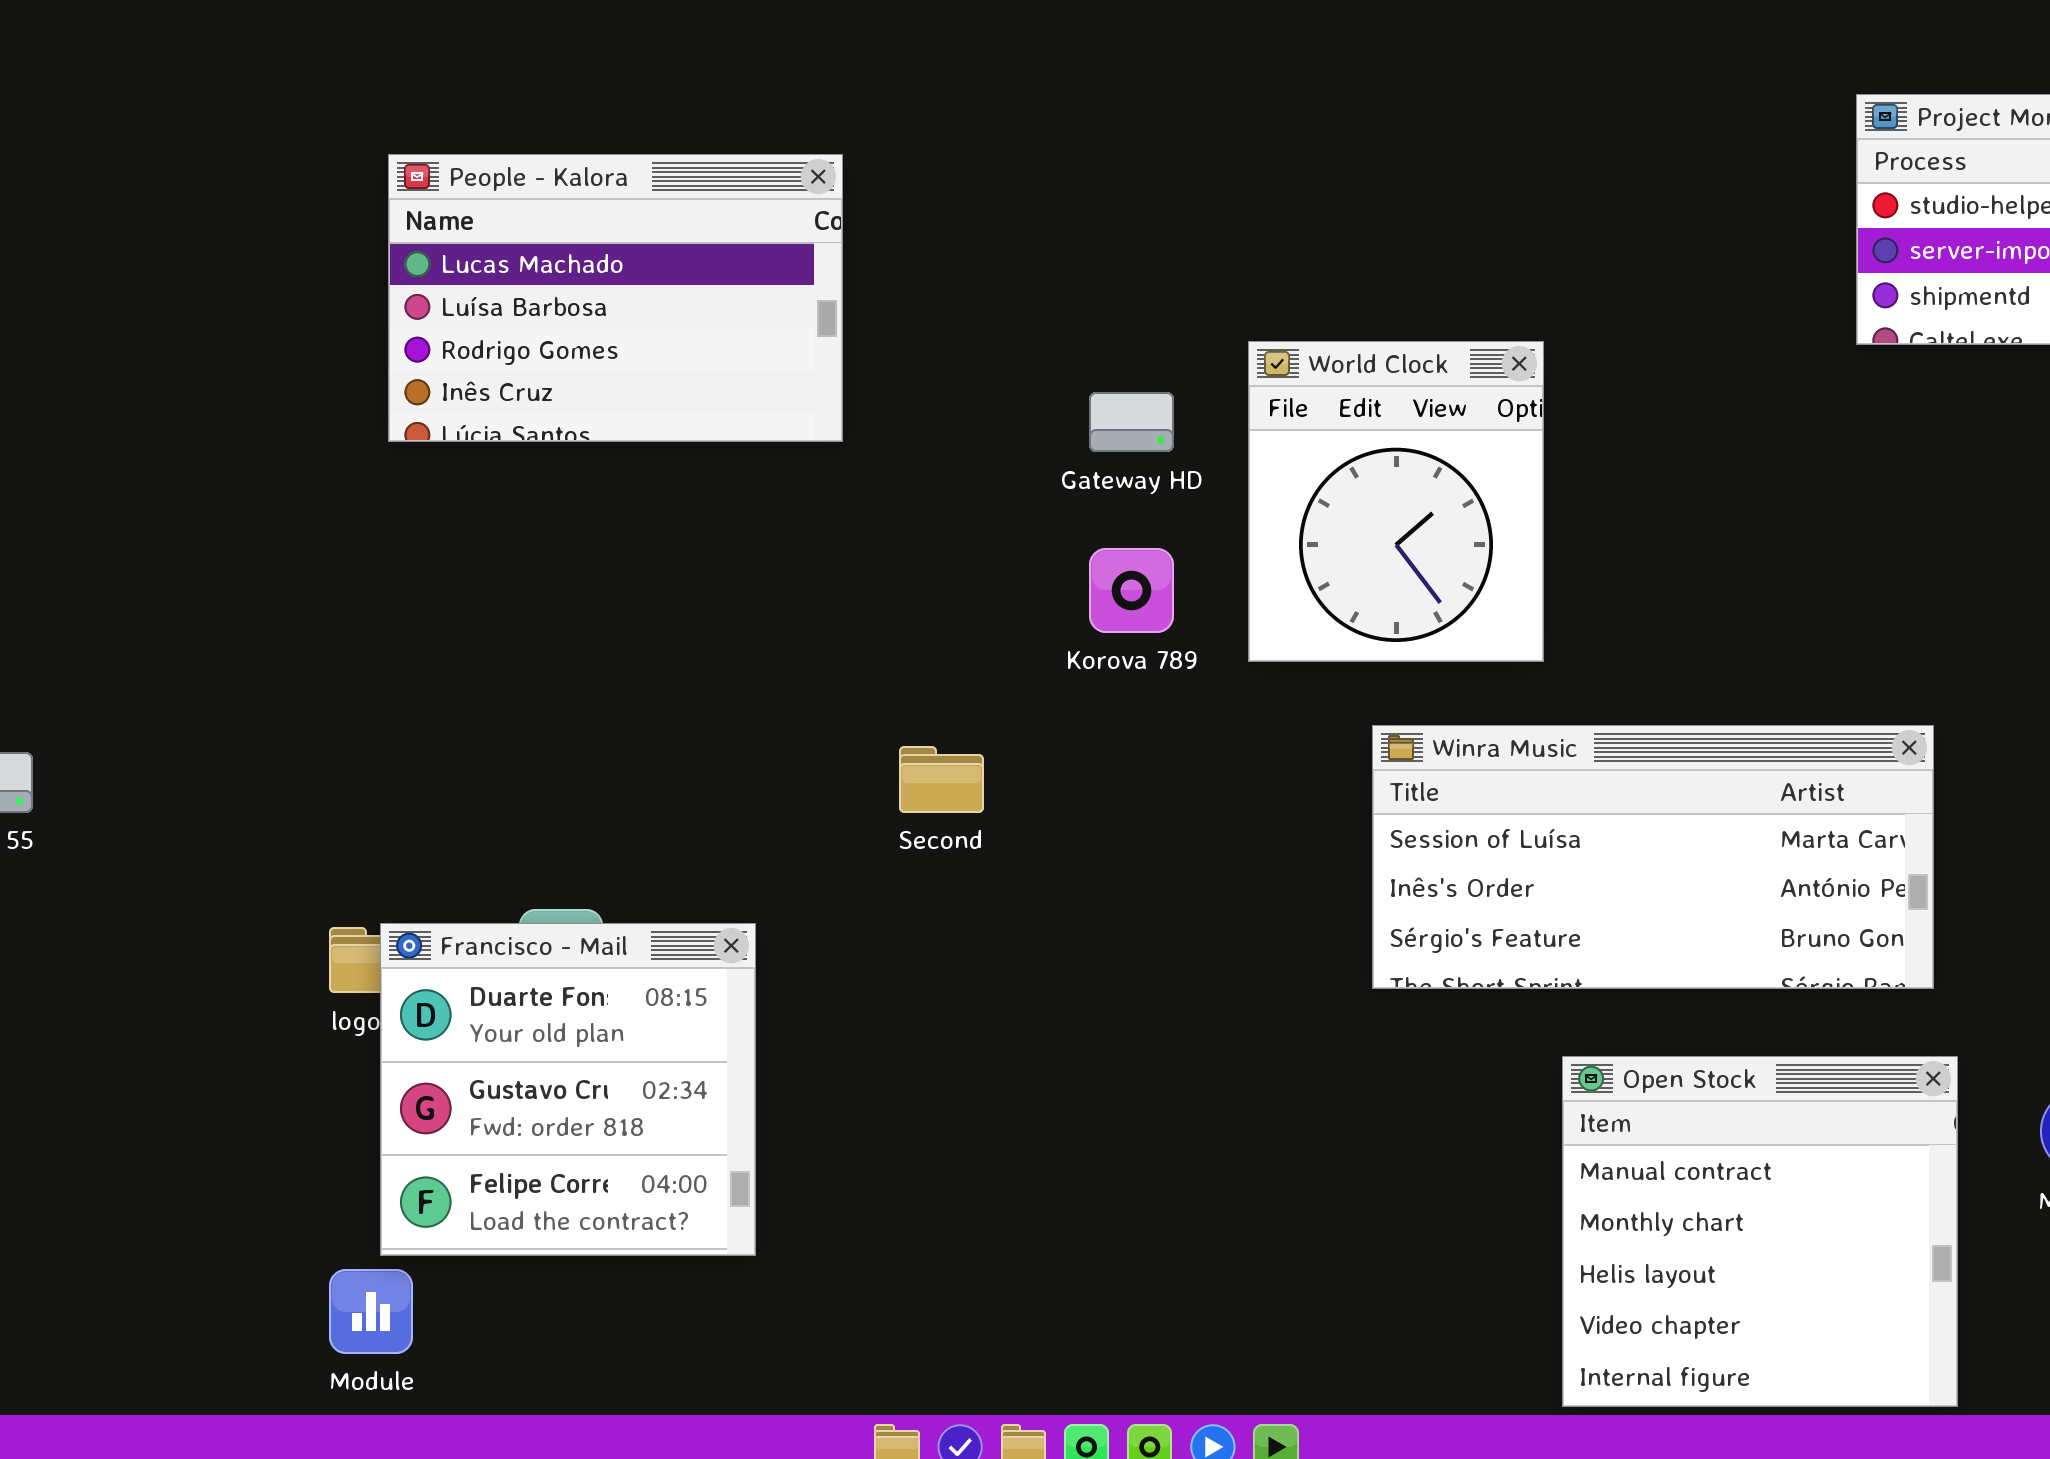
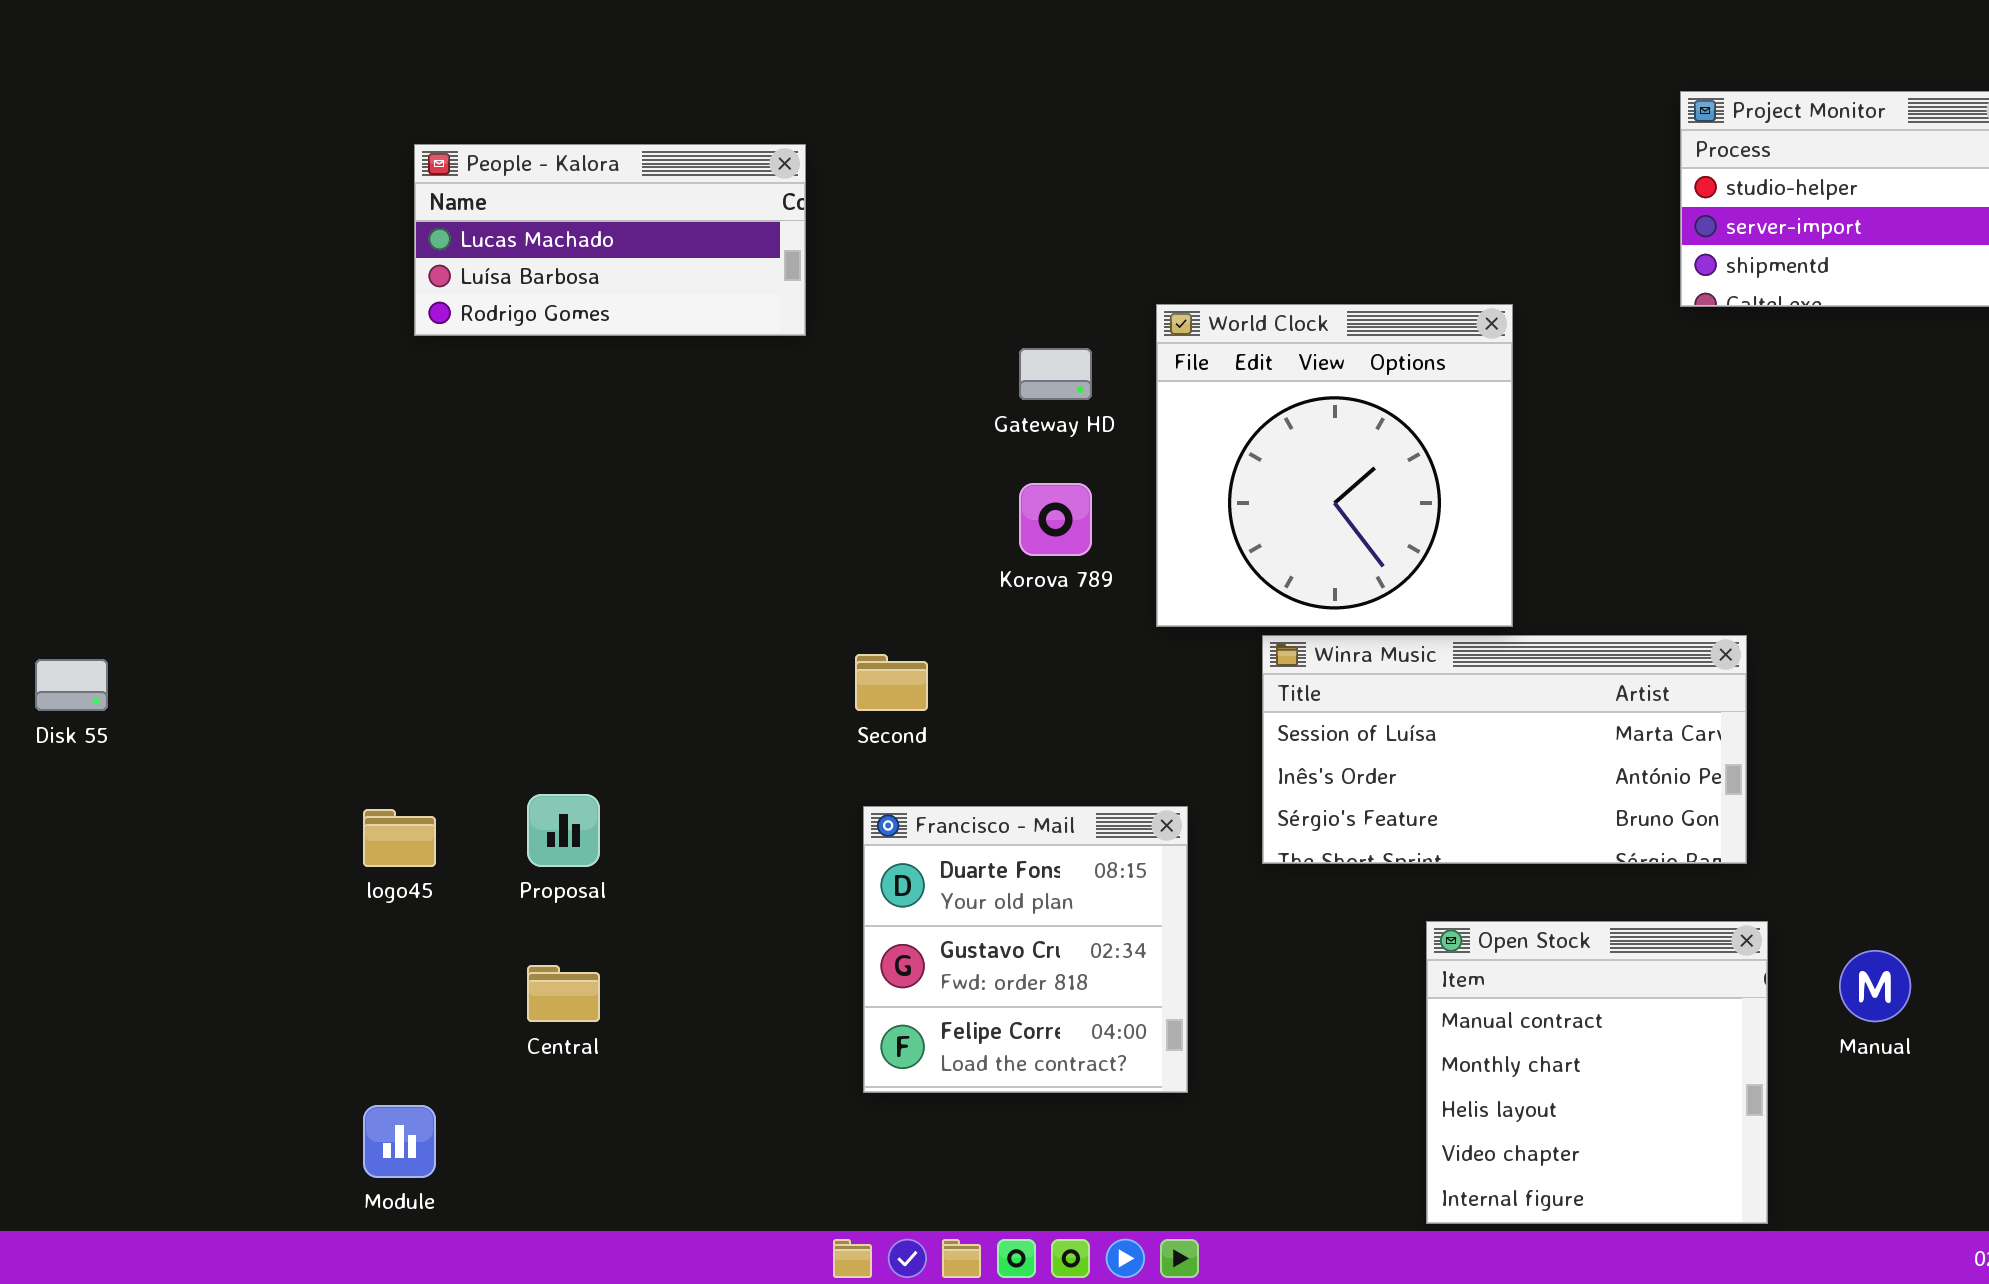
People - Kalora: [388,154,843,442] -> [414,144,806,336], resized
World Clock: [1248,341,1544,662] -> [1156,304,1513,627], resized
Francisco - Mail: [380,923,756,1256] -> [863,806,1188,1093], moved

